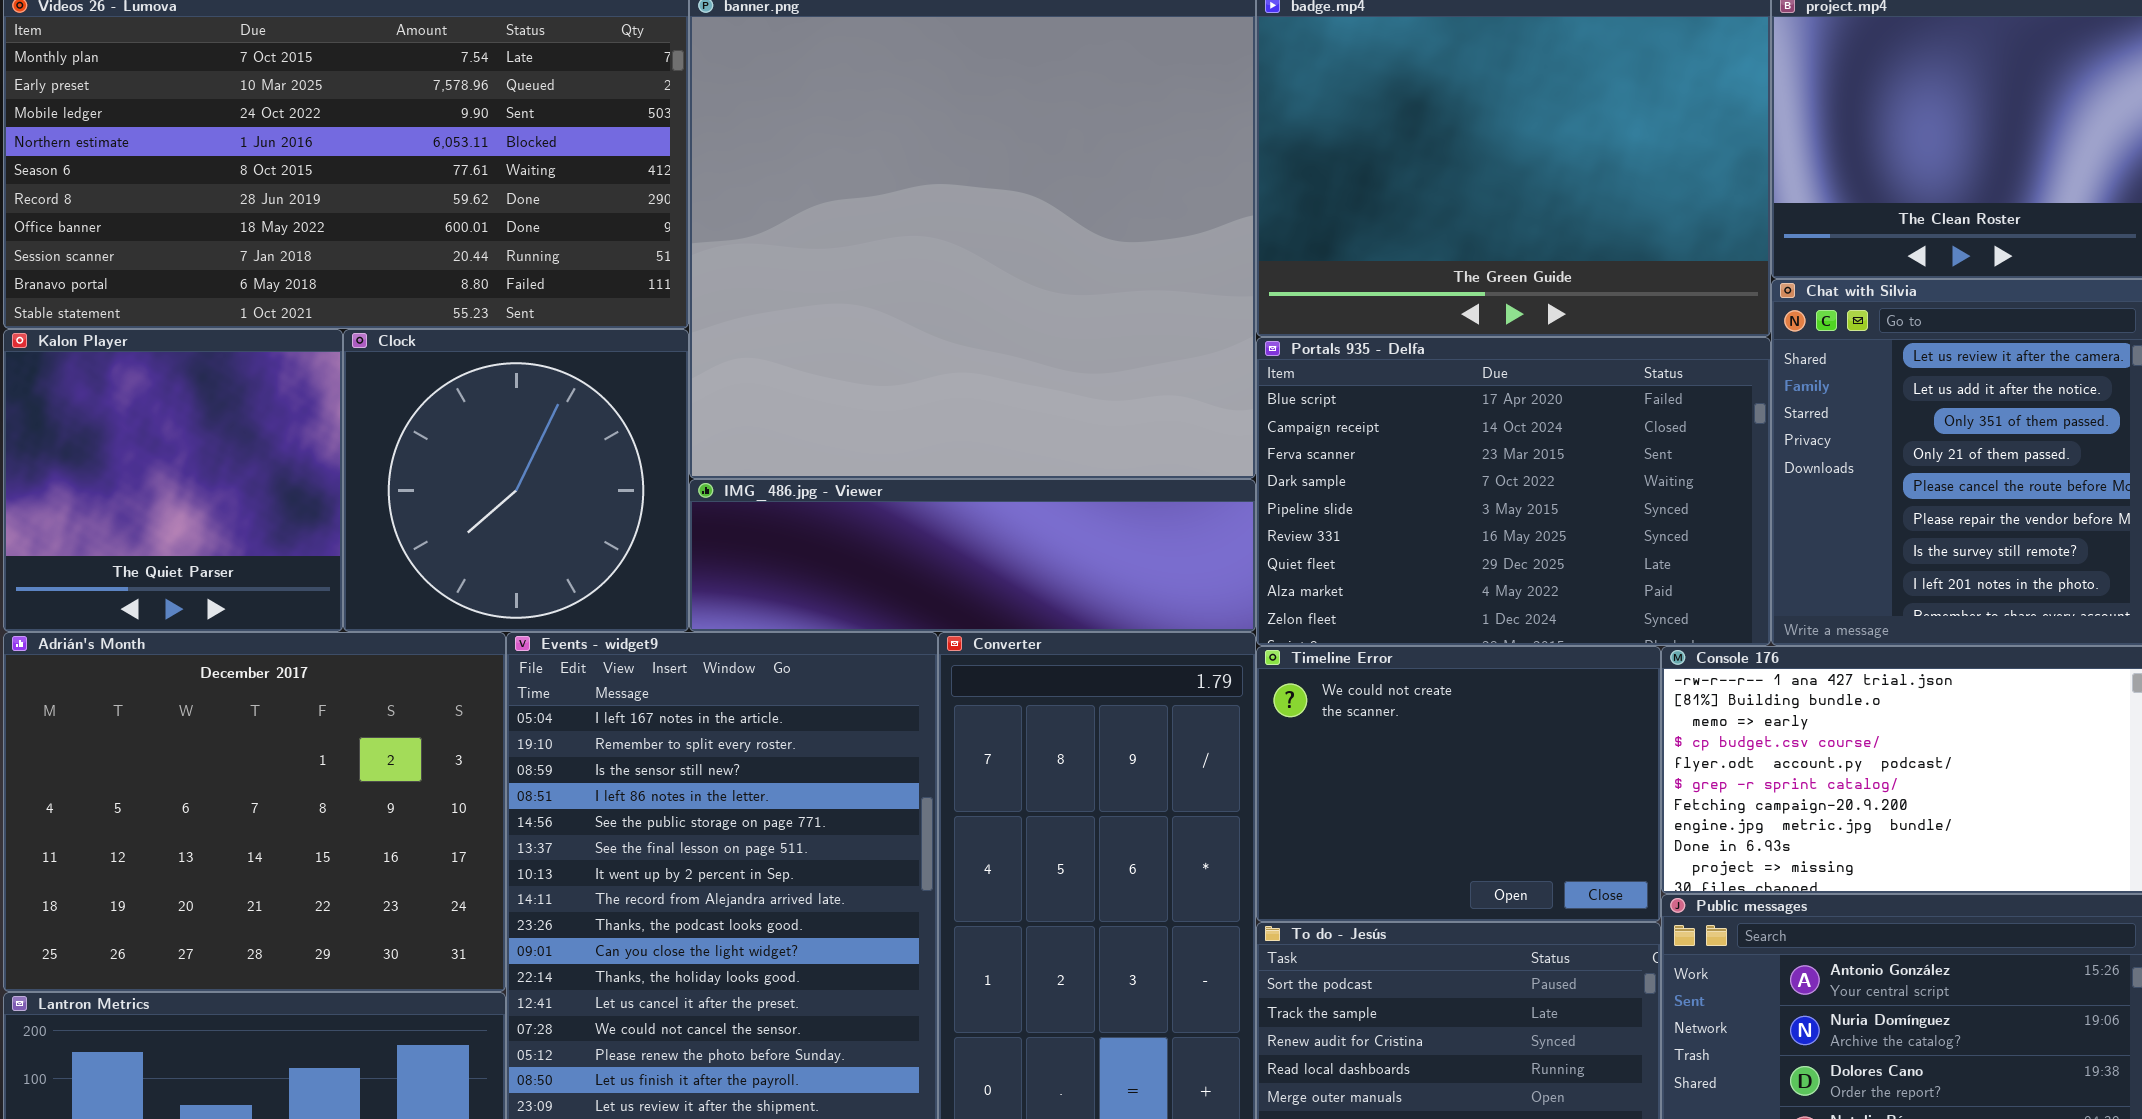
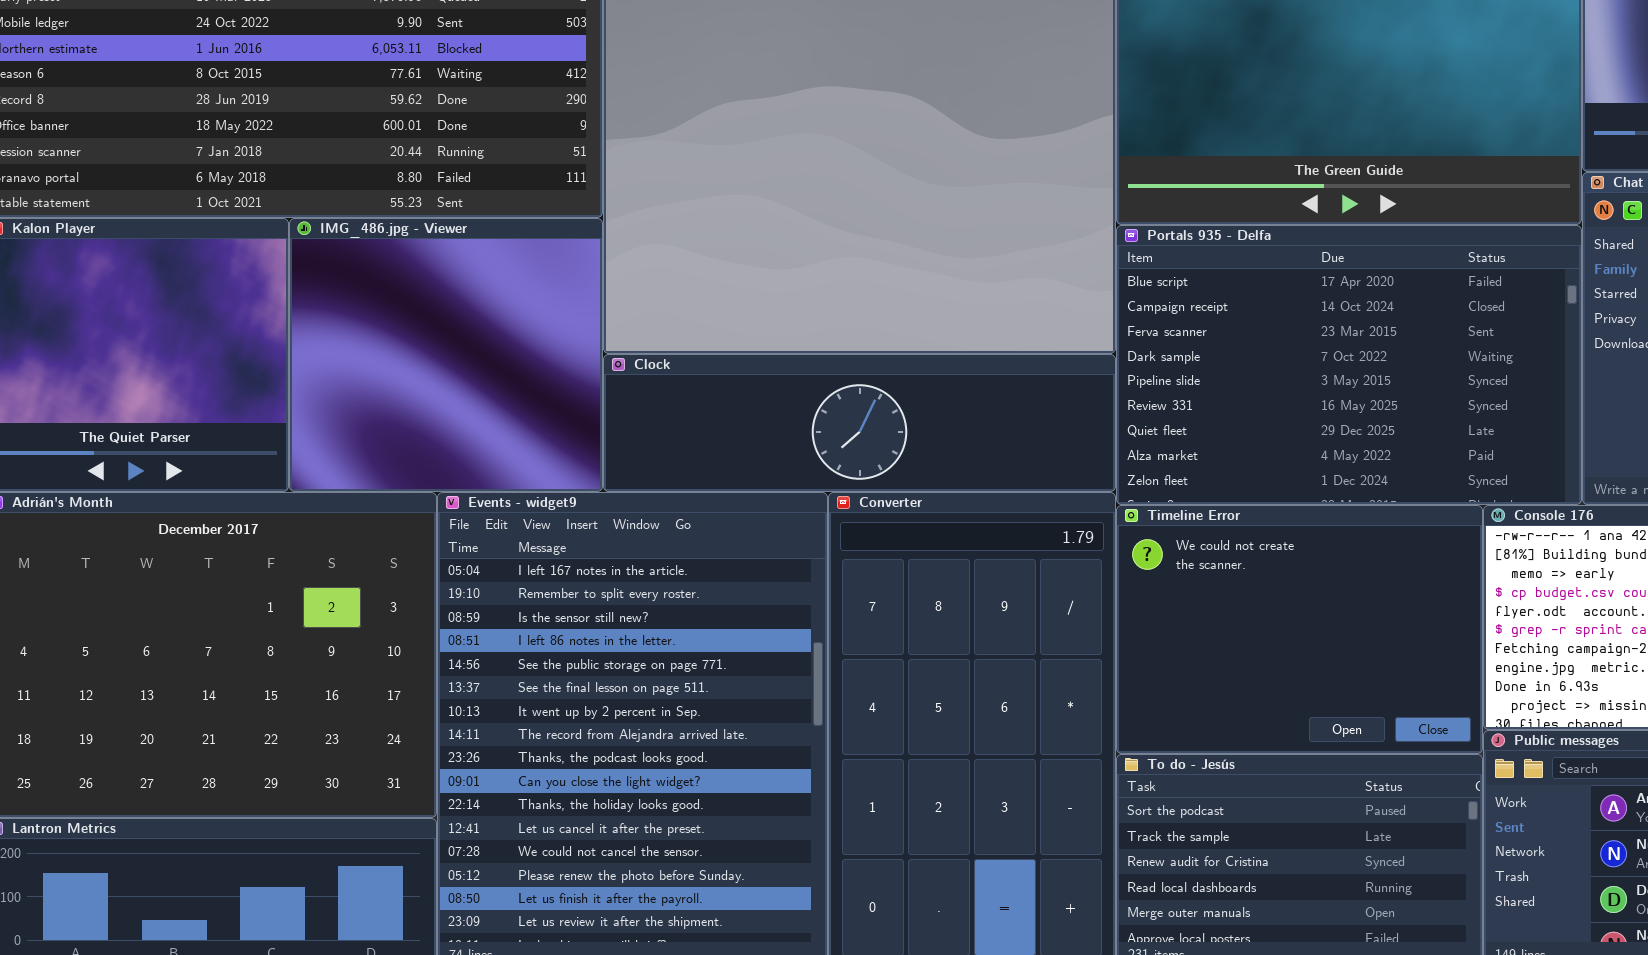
Clock: [343,329,689,632] -> [603,354,1116,492], moved, resized
IMG_486.jpg - Viewer: [689,479,1256,632] -> [289,218,603,492], moved, resized

